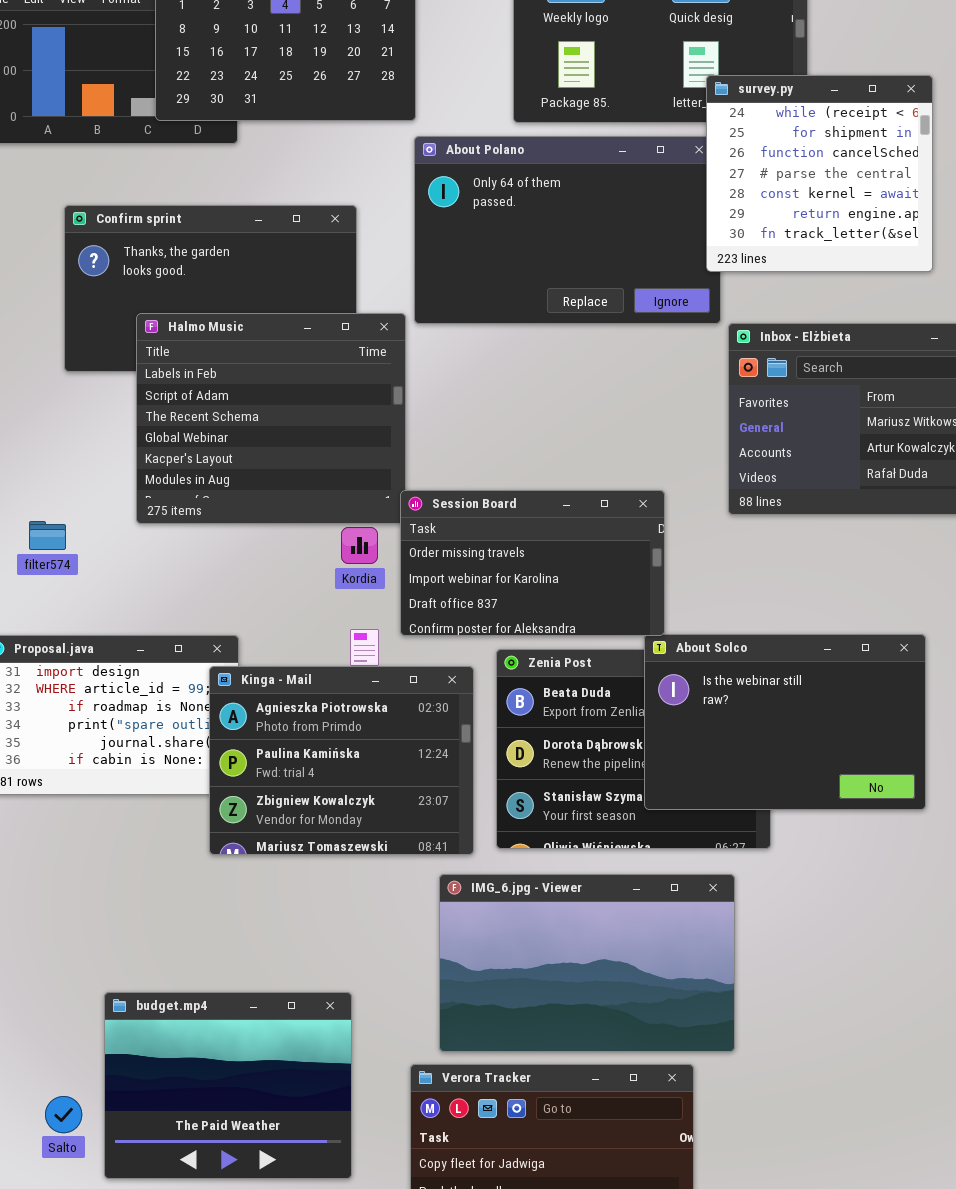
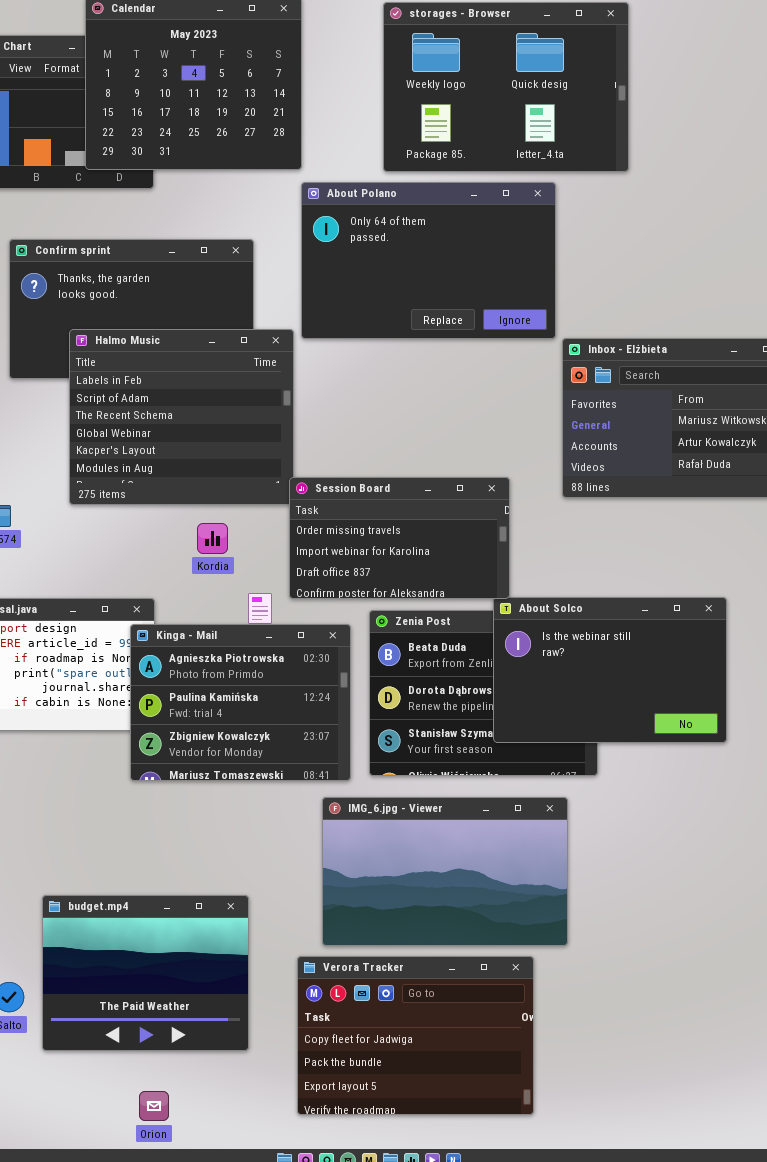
survey.py: [706,75,933,272] -> none, closed
Kordia: [341,527,378,564] -> [197,523,228,554], moved

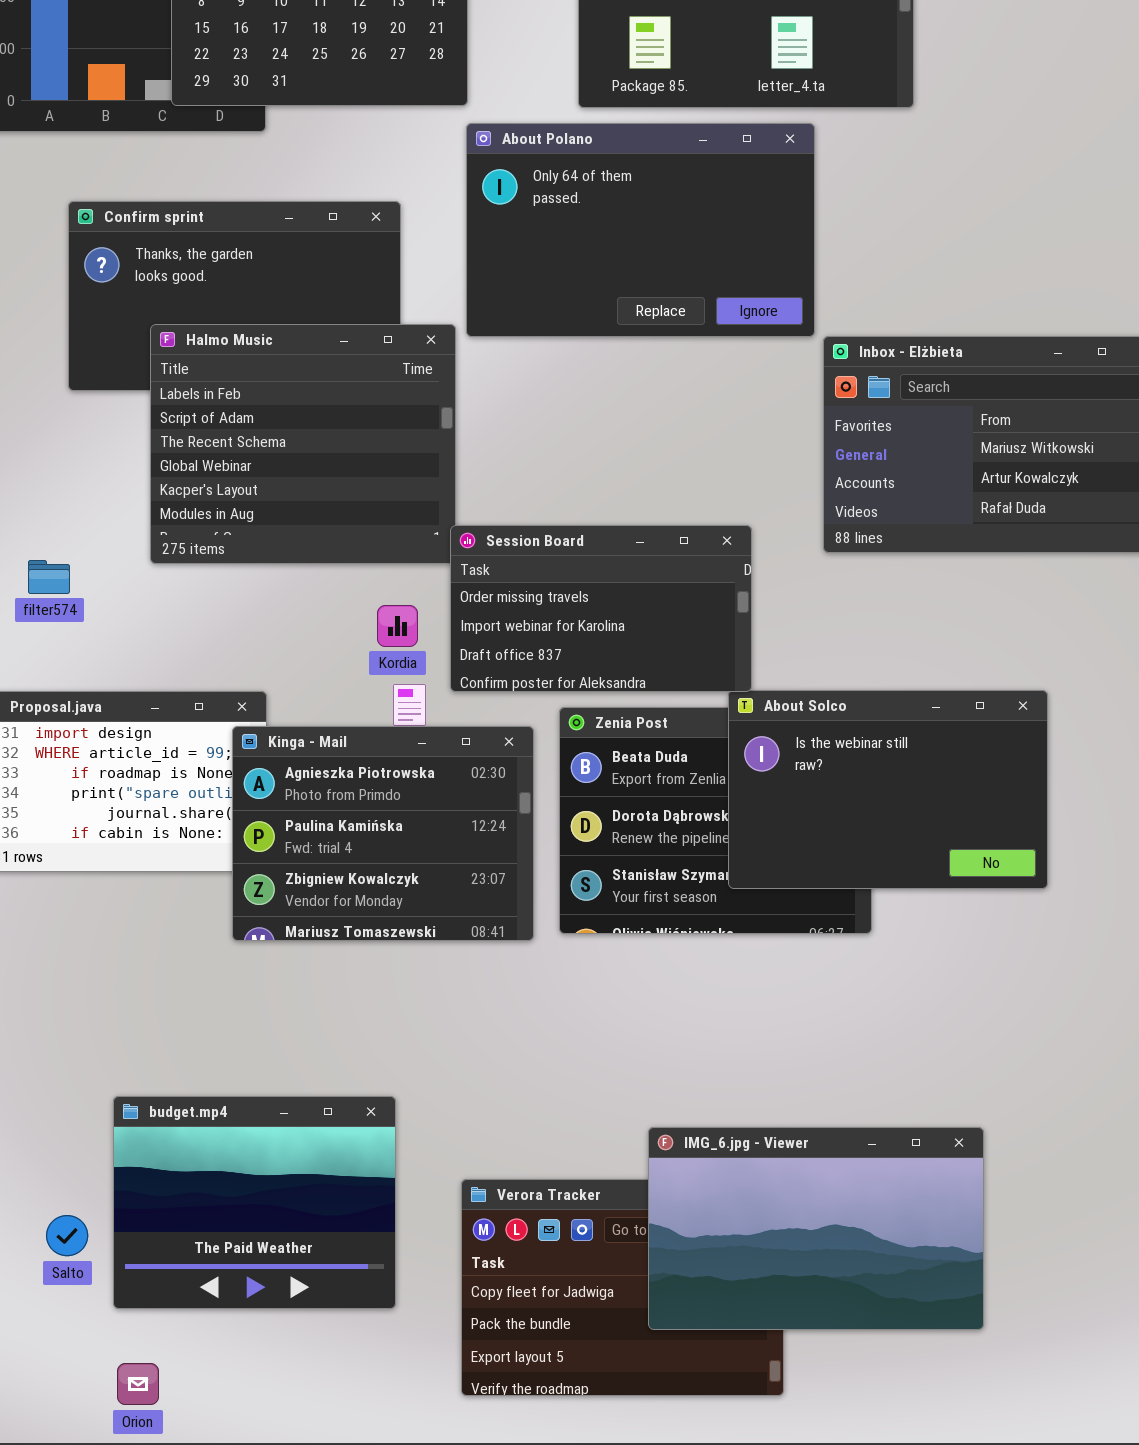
Kordia: [197,523,228,554] -> [377,605,418,647], moved
IMG_6.jpg - Viewer: [322,797,568,946] -> [648,1127,984,1330], moved
Orion: [139,1091,169,1121] -> [117,1363,159,1405], moved

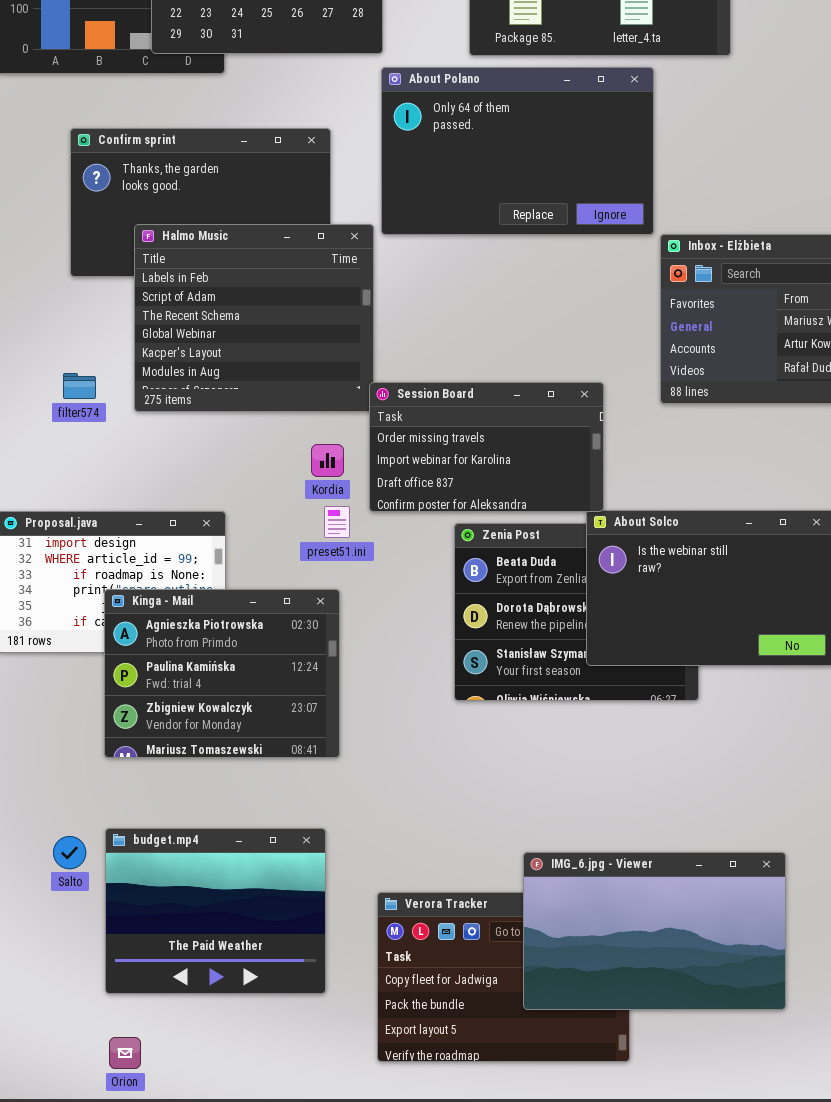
filter574: [28,560,70,594] -> [63,373,96,399], moved
Kinga - Mail: [232,726,534,941] -> [104,589,340,758], moved
Salto: [46,1215,88,1256] -> [53,836,86,869], moved

